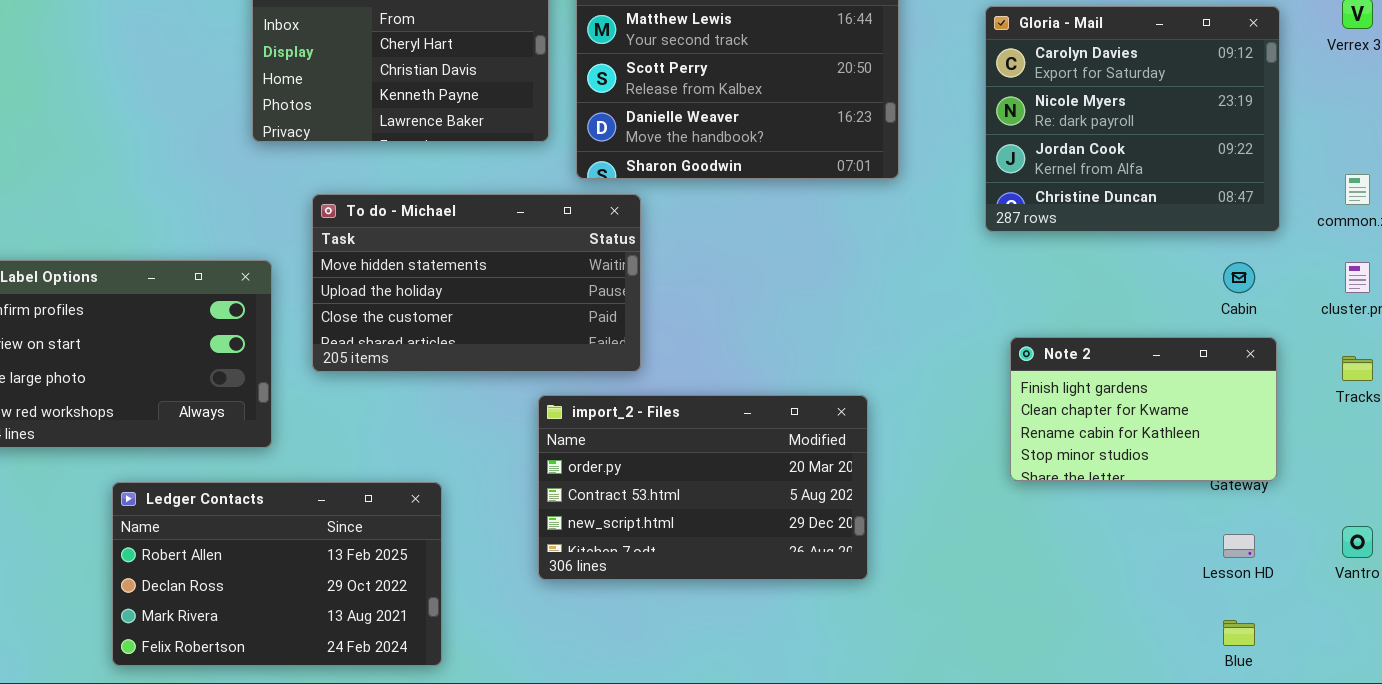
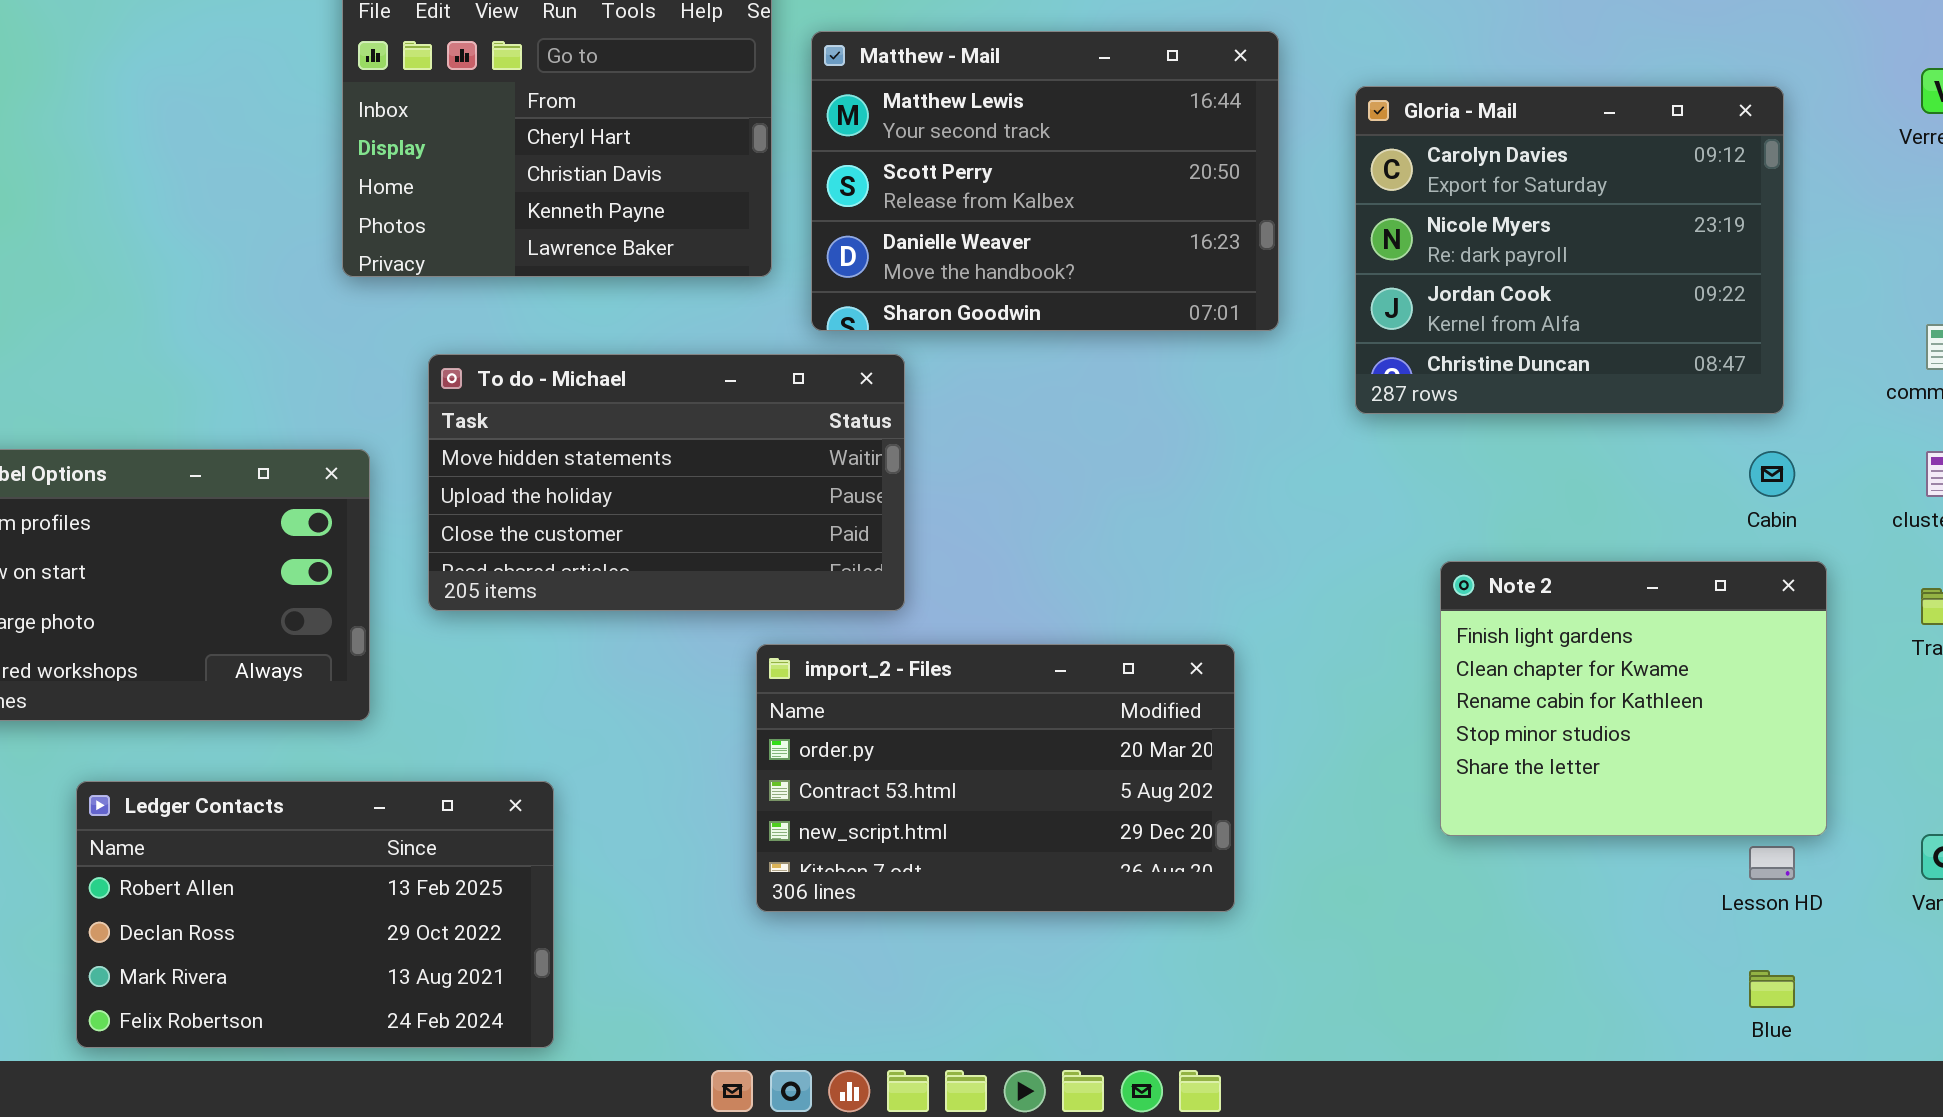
Gloria - Mail: [985,6,1280,232] -> [1355,86,1784,414], moved
Note 2: [1010,337,1277,481] -> [1440,561,1827,836], resized
Ledger Contacts: [112,482,442,666] -> [76,781,554,1048], moved

